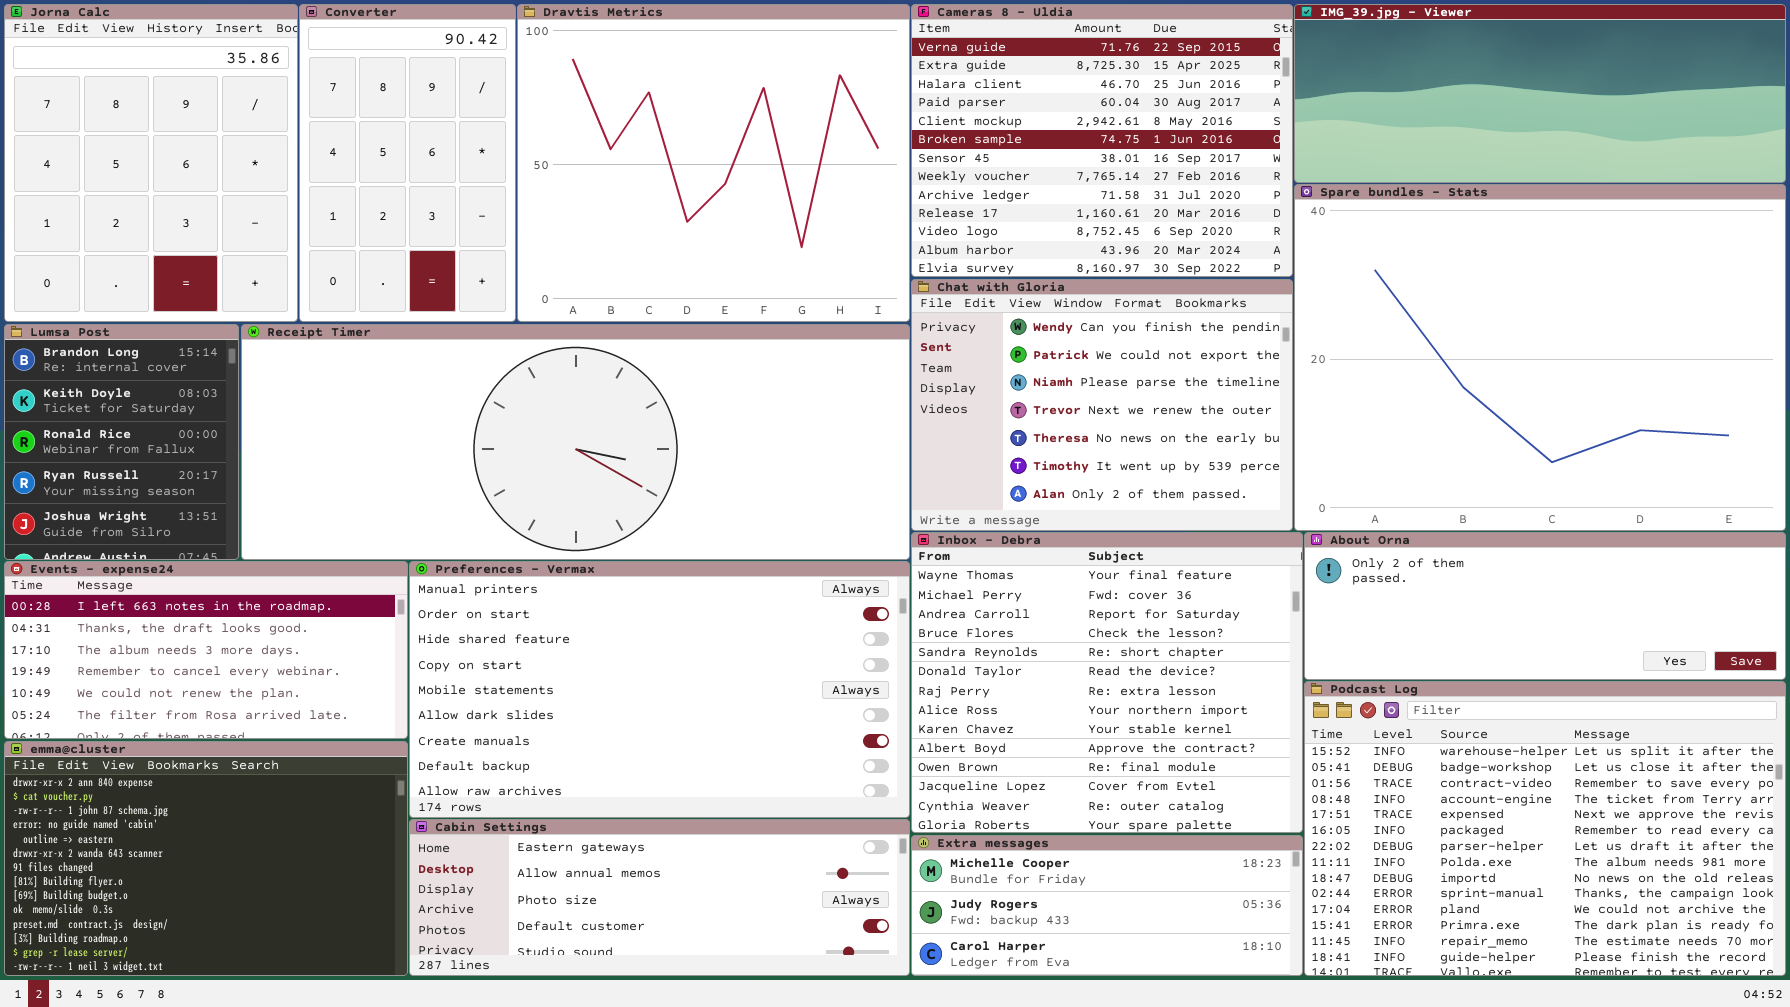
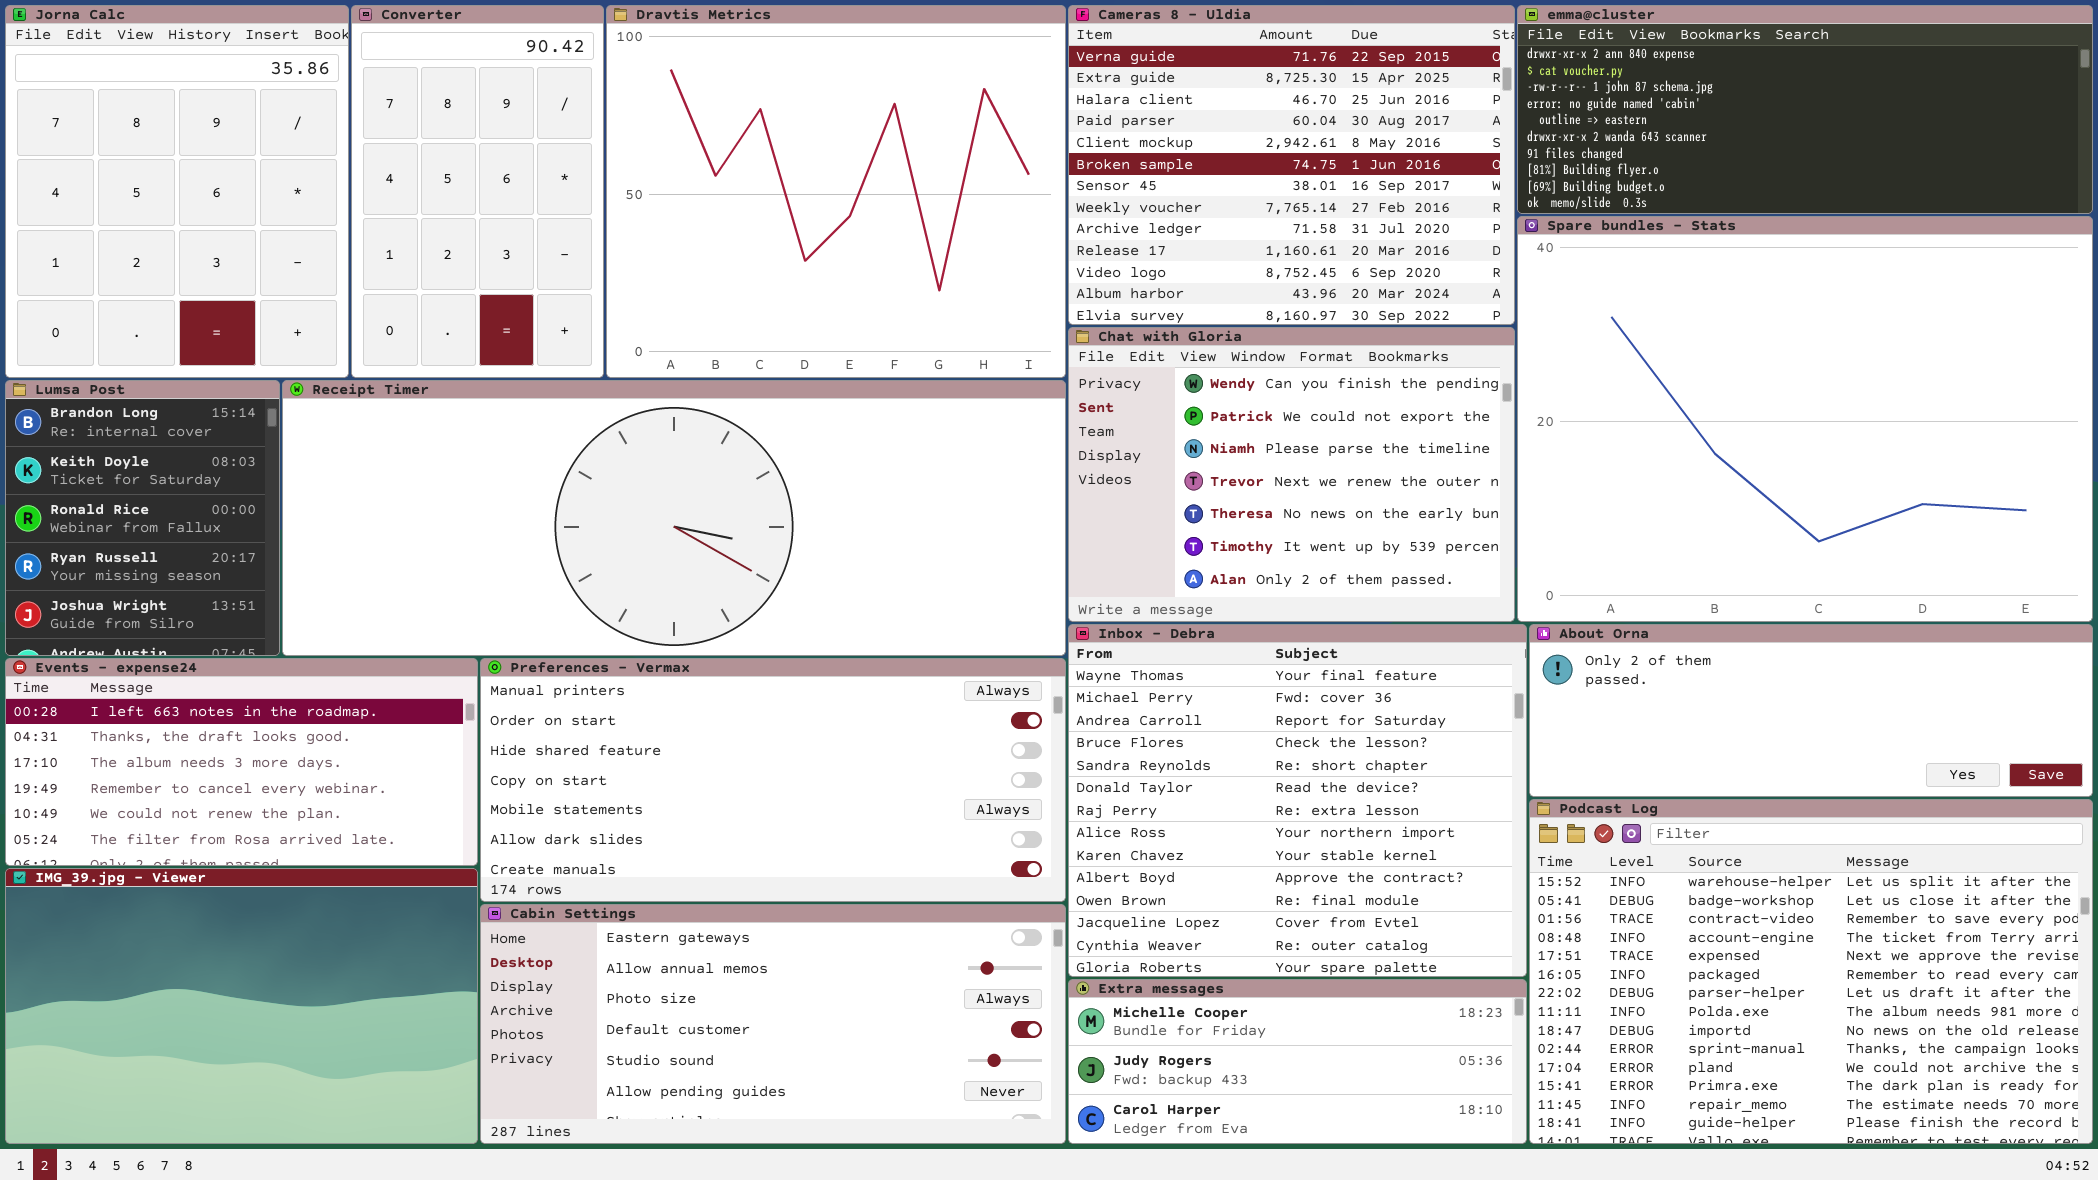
IMG_39.jpg - Viewer: [1294,4,1786,183] -> [5,868,478,1144], moved, resized
Preferences - Vermax: [409,561,910,818] -> [480,658,1066,902], resized
emma@cluster: [4,741,408,976] -> [1517,5,2093,214], moved, resized
Cabin Settings: [409,819,910,976] -> [480,904,1066,1144], resized

